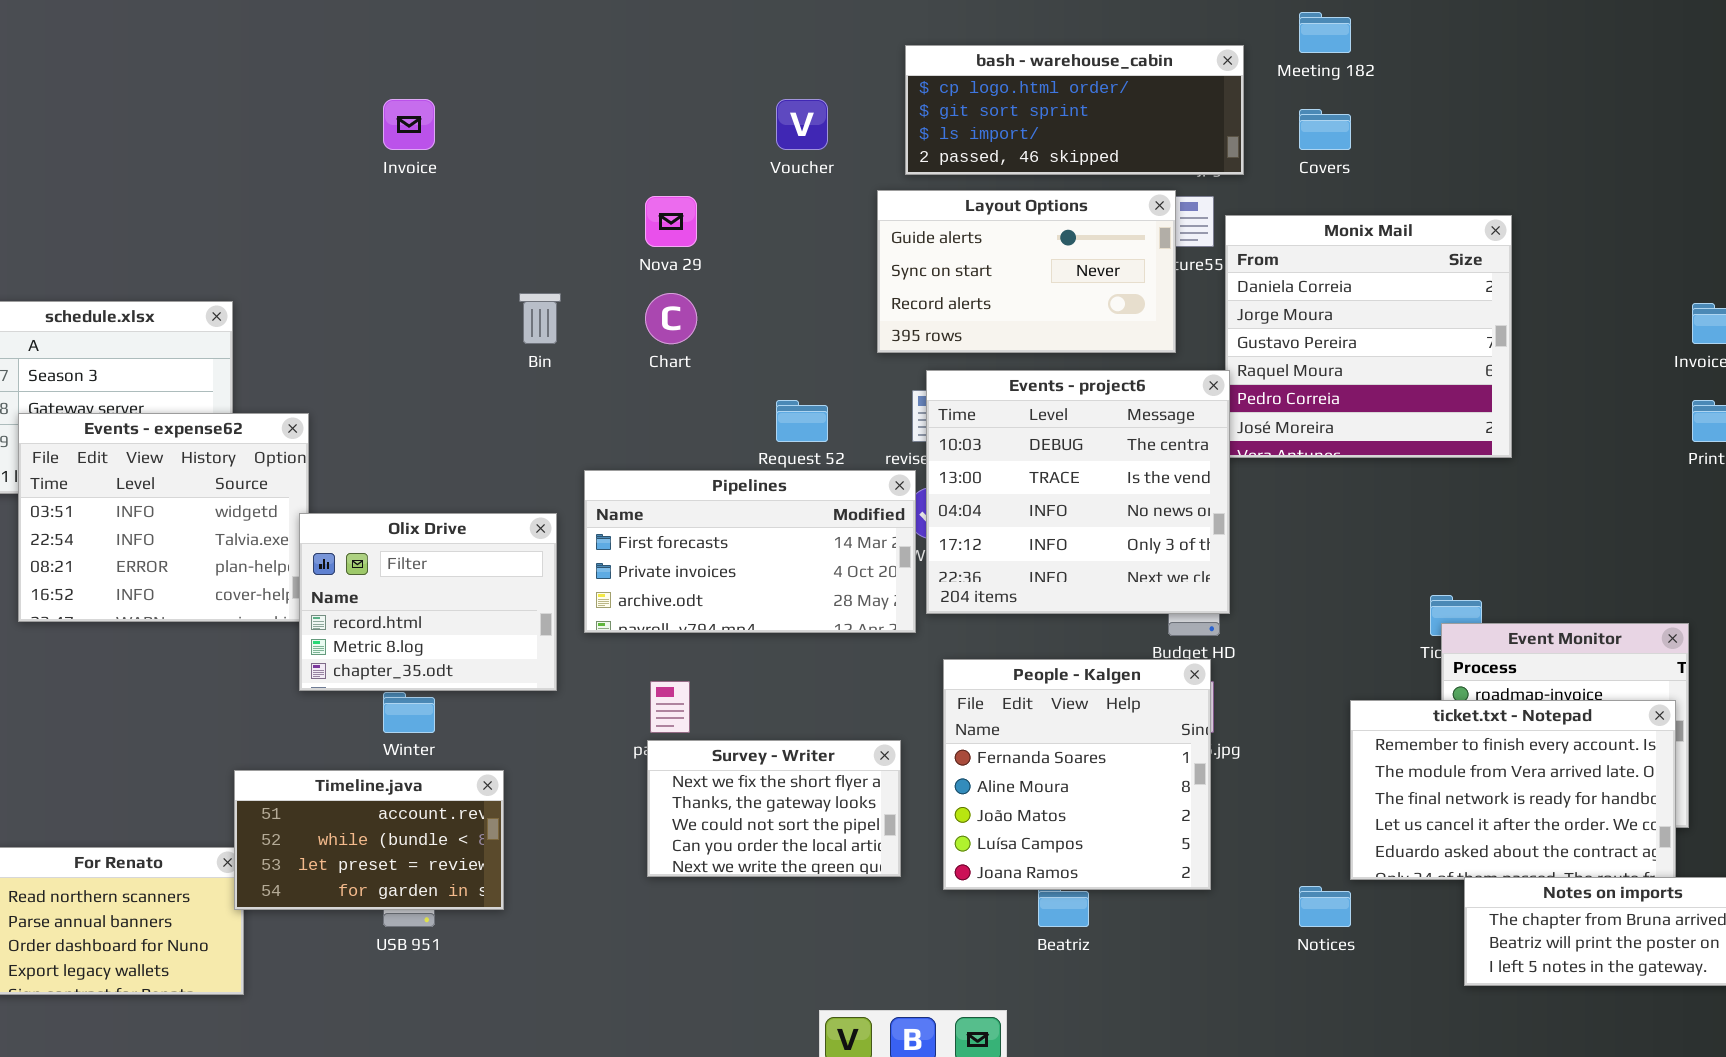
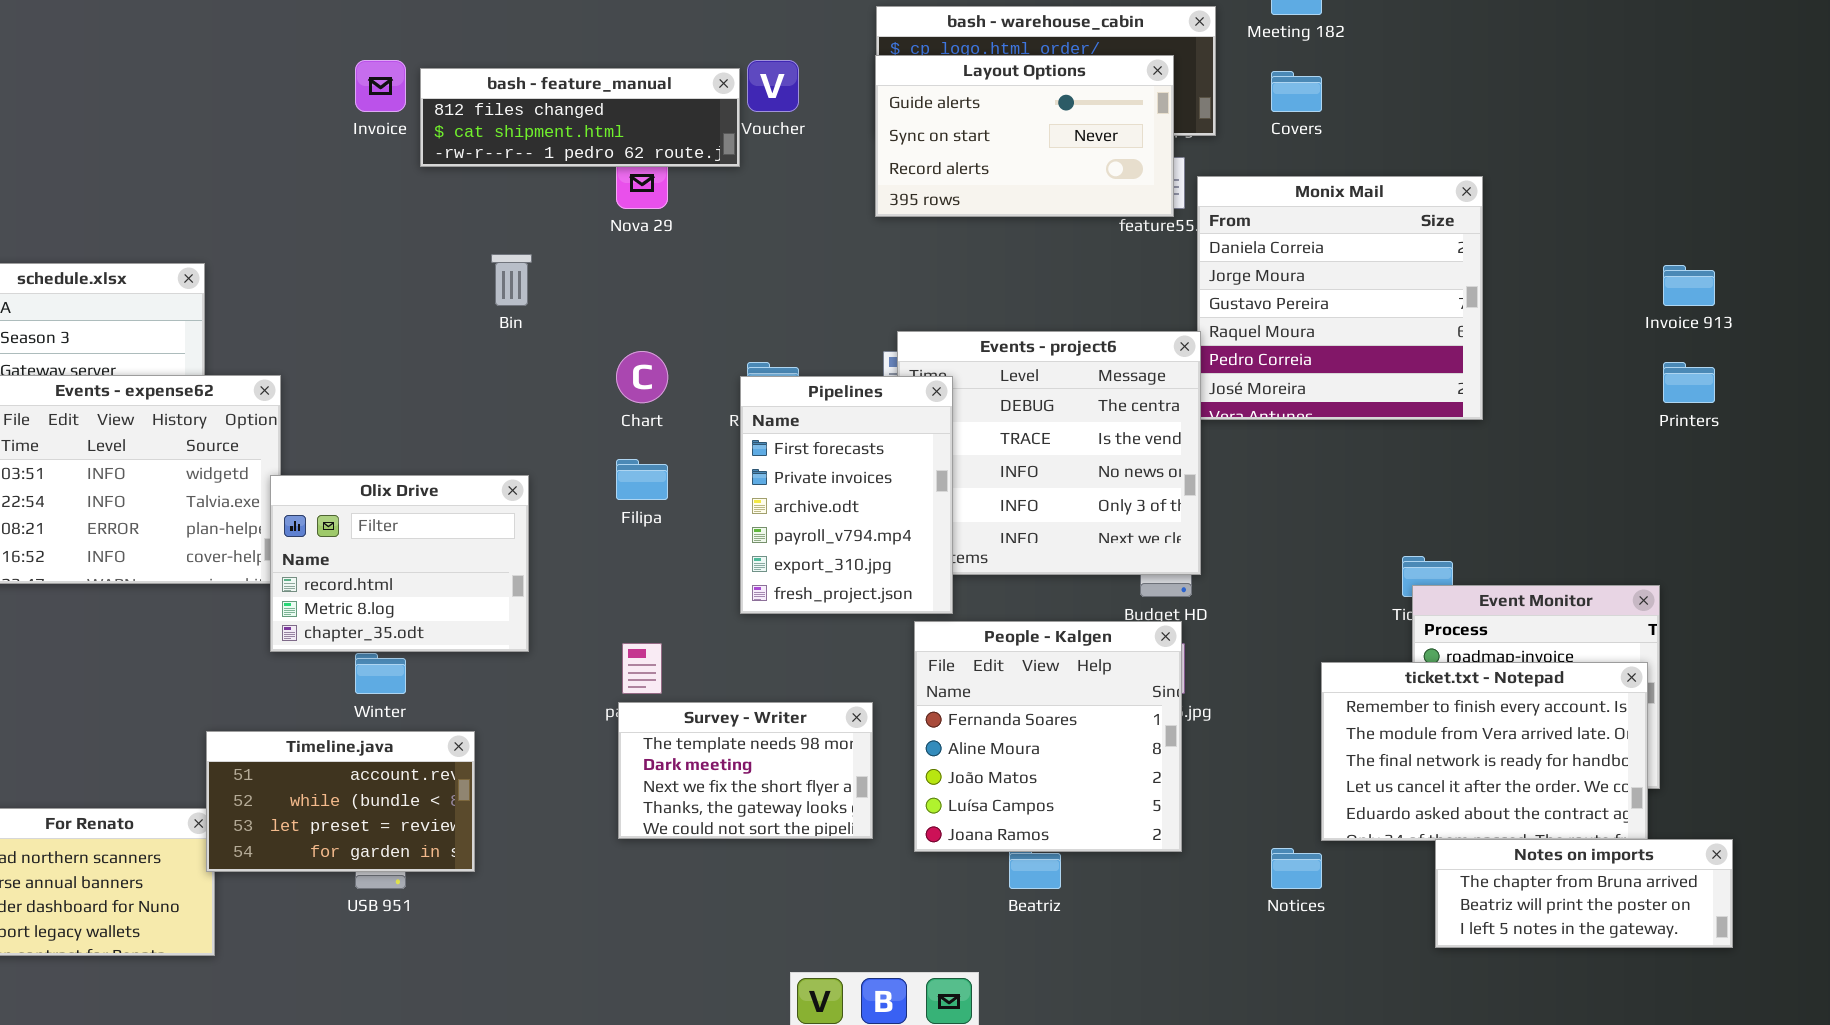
bash - feature_manual: none -> [420,68,740,167], opened
Layout Options: [877,190,1176,353] -> [875,55,1174,217], moved
Chart: [645,293,697,344] -> [616,351,668,403], moved
Pipelines: [584,470,916,633] -> [740,376,953,614], moved, resized
Survey - Writer: [647,740,901,877] -> [618,702,873,839], scrolled up 2 rows

